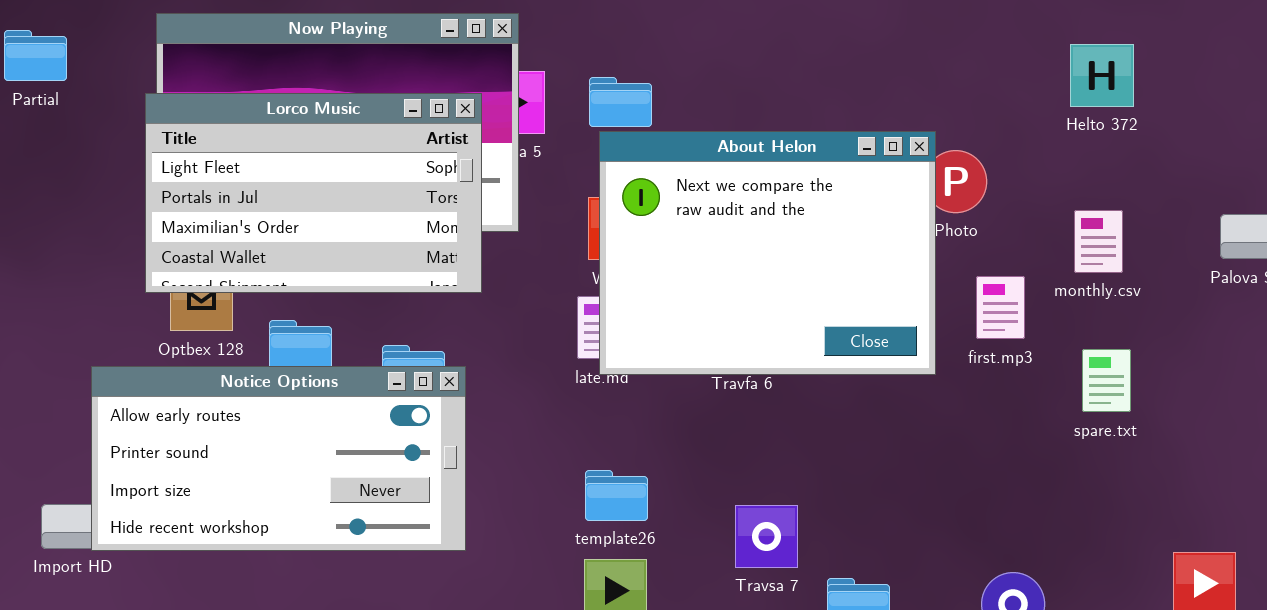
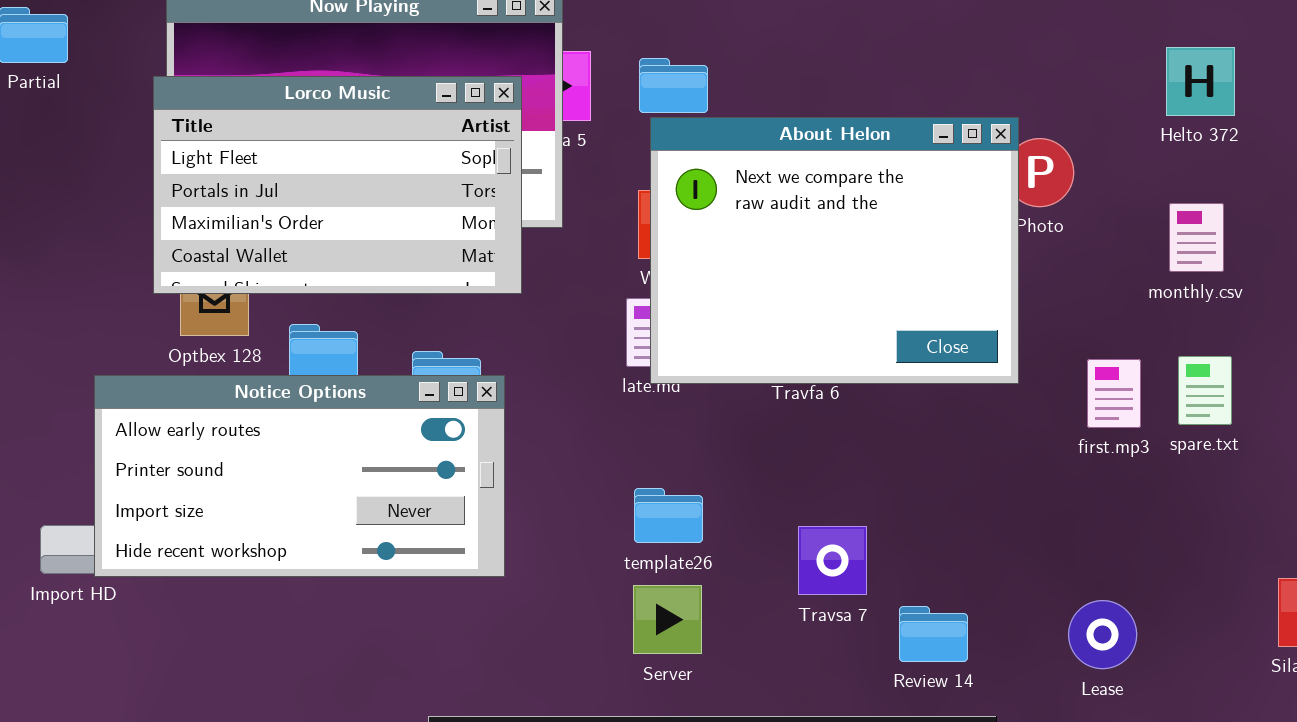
Helto 372: [1070,44,1134,107] -> [1166,47,1235,116], moved
first.mp3: [976,276,1025,339] -> [1087,359,1141,428], moved

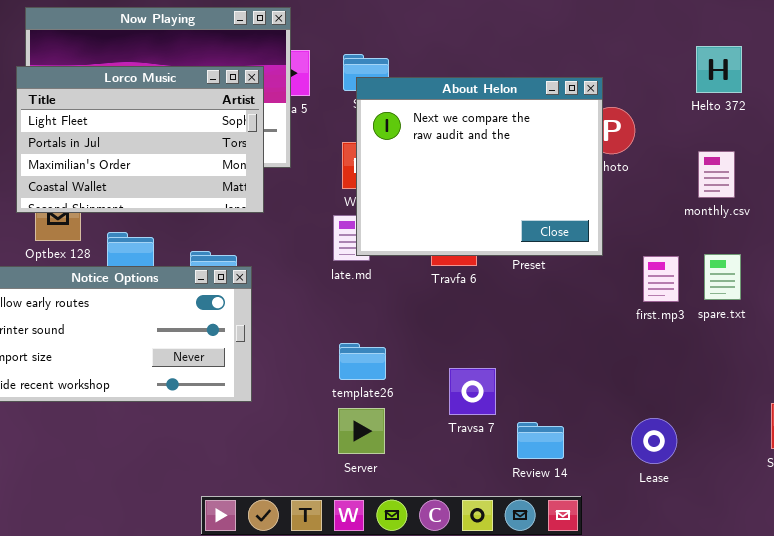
About Helon: [650,117,1019,384] -> [356,77,603,256], moved

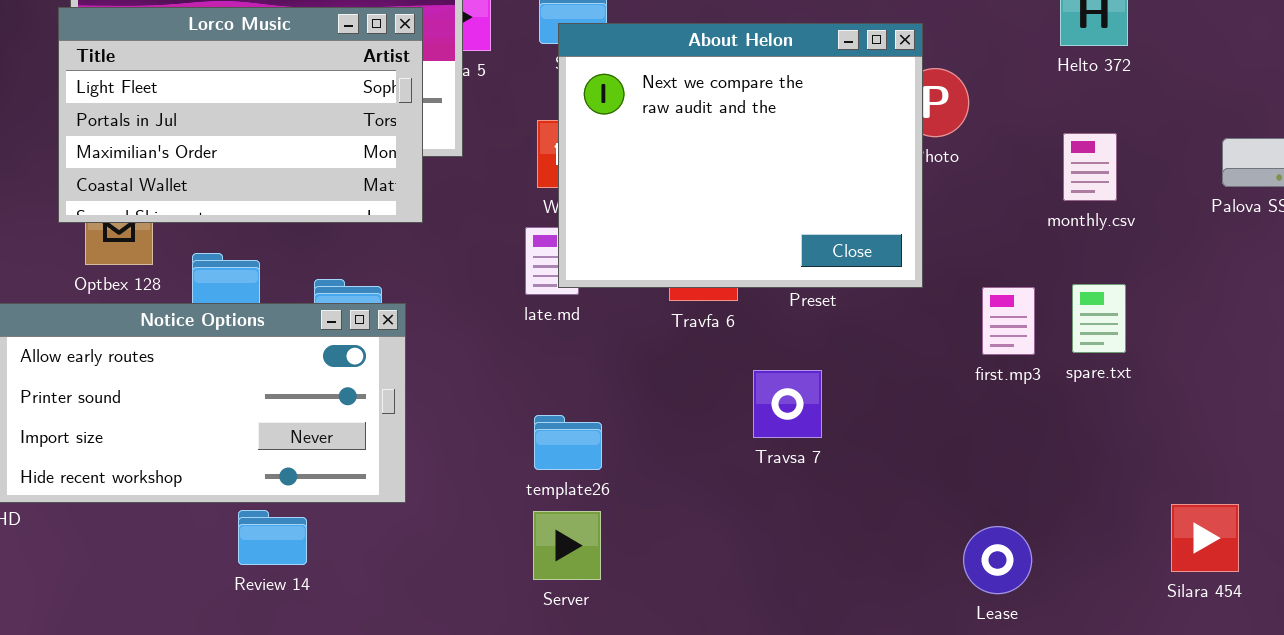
Travsa 7: [449,368,496,415] -> [753,370,822,438], moved
Review 14: [517,422,564,459] -> [238,510,307,565], moved

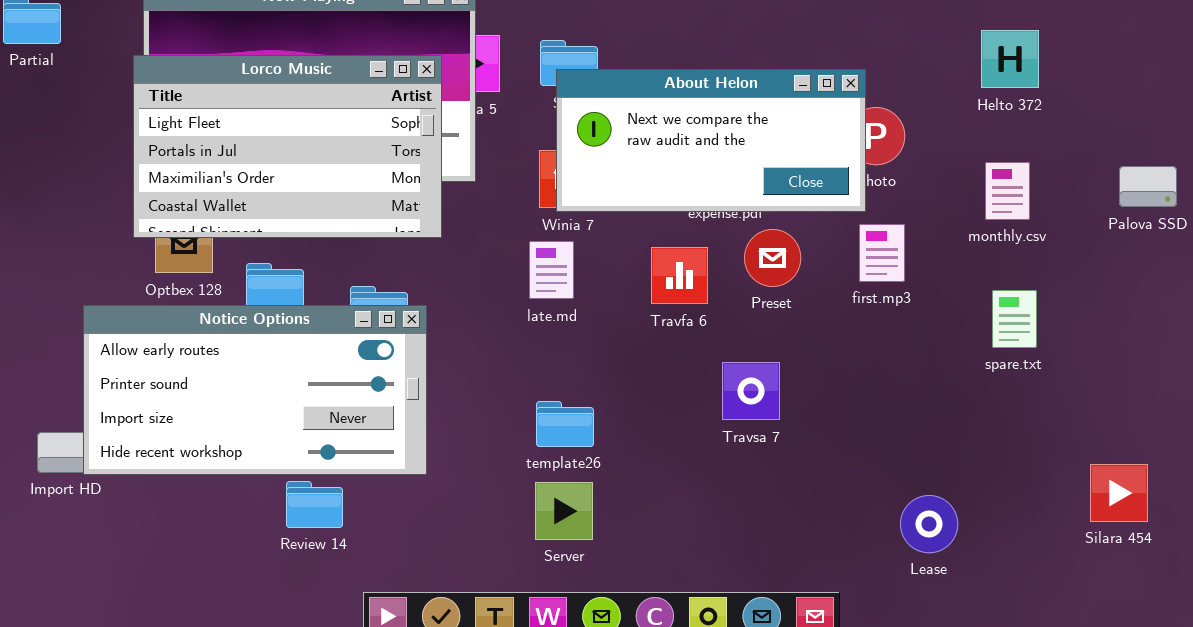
About Helon: [558,23,923,288] -> [556,69,866,212], resized
first.mp3: [982,287,1035,355] -> [859,224,905,282], moved
Silara 454: [1171,504,1239,572] -> [1090,464,1148,522], moved

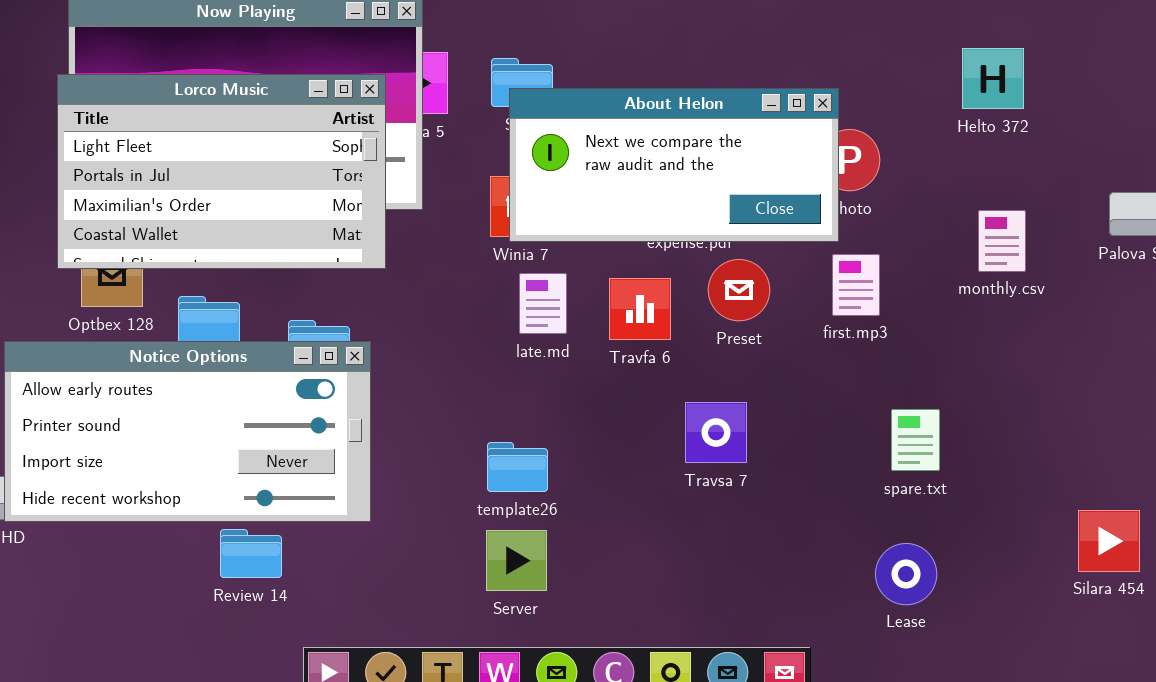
monthly.csv: [985,162,1030,220] -> [978,210,1026,272], moved
late.md: [529,241,574,299] -> [519,273,567,334], moved
spare.txt: [992,290,1037,348] -> [891,409,940,471], moved

